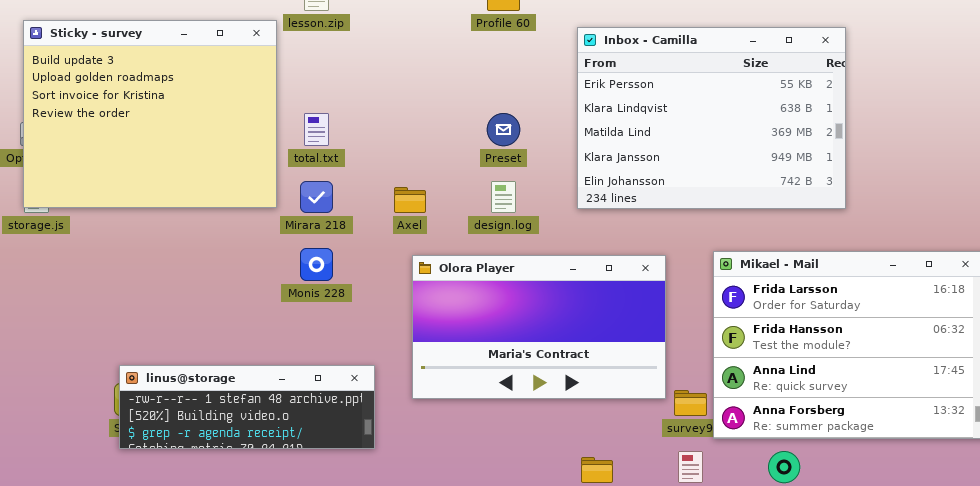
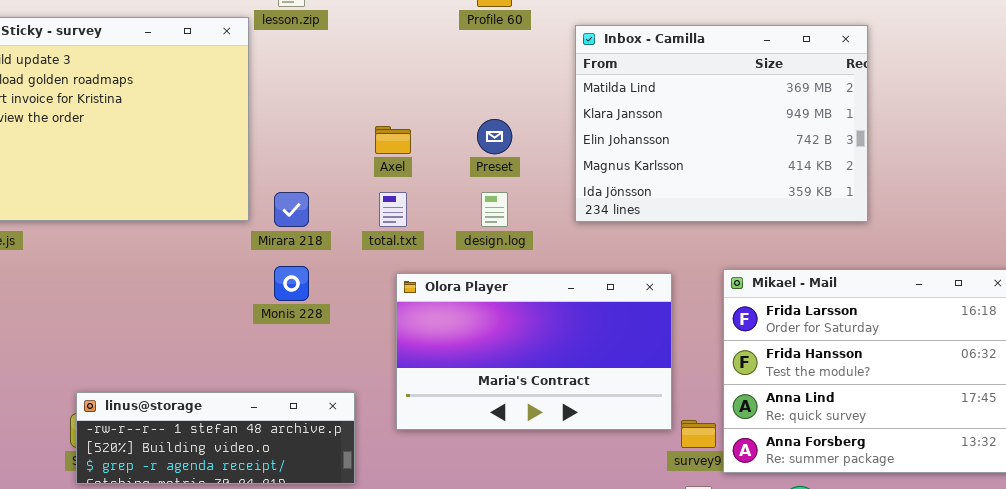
Inbox - Camilla: [577,27,846,209] -> [575,25,868,222], scrolled down 2 rows
total.txt: [304,113,329,146] -> [379,192,407,227], moved
Axel: [394,187,426,213] -> [375,126,411,154], moved

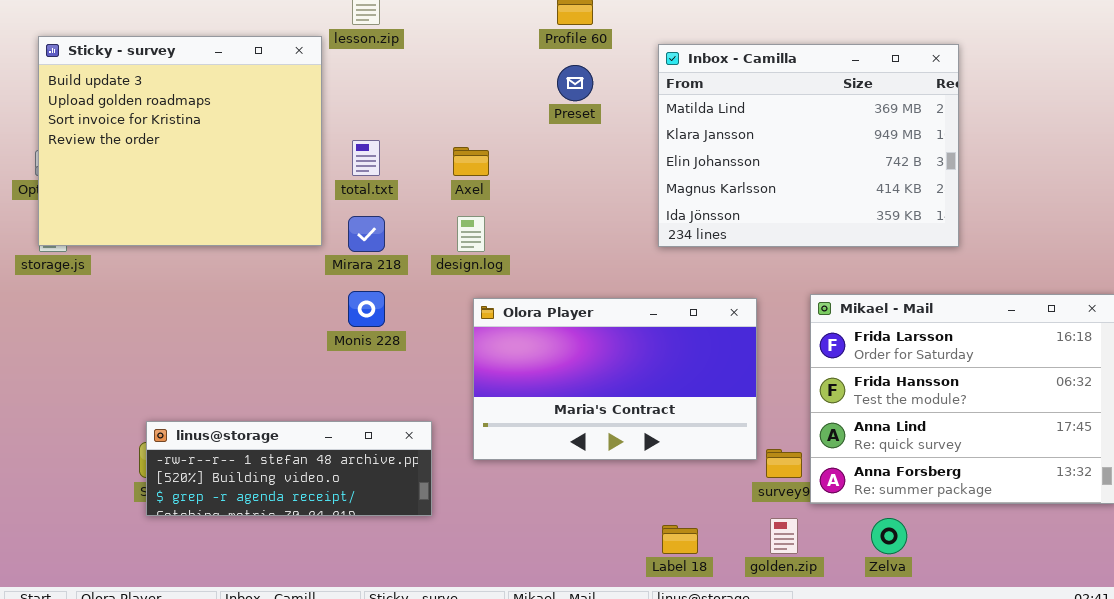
Preset: [477,119,512,154] -> [557,65,593,101], moved
total.txt: [379,192,407,227] -> [352,140,380,176], moved
design.log: [481,192,508,227] -> [457,216,485,252], moved

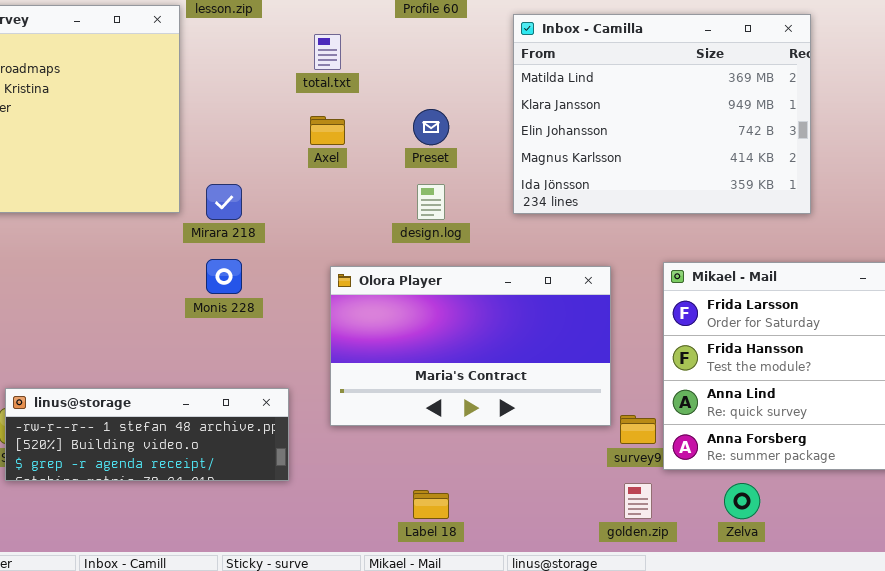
Preset: [557,65,593,101] -> [413,109,449,145], moved
total.txt: [352,140,380,176] -> [314,34,341,70], moved
design.log: [457,216,485,252] -> [417,184,445,220], moved
Label 18: [662,525,698,554] -> [413,490,449,519], moved

